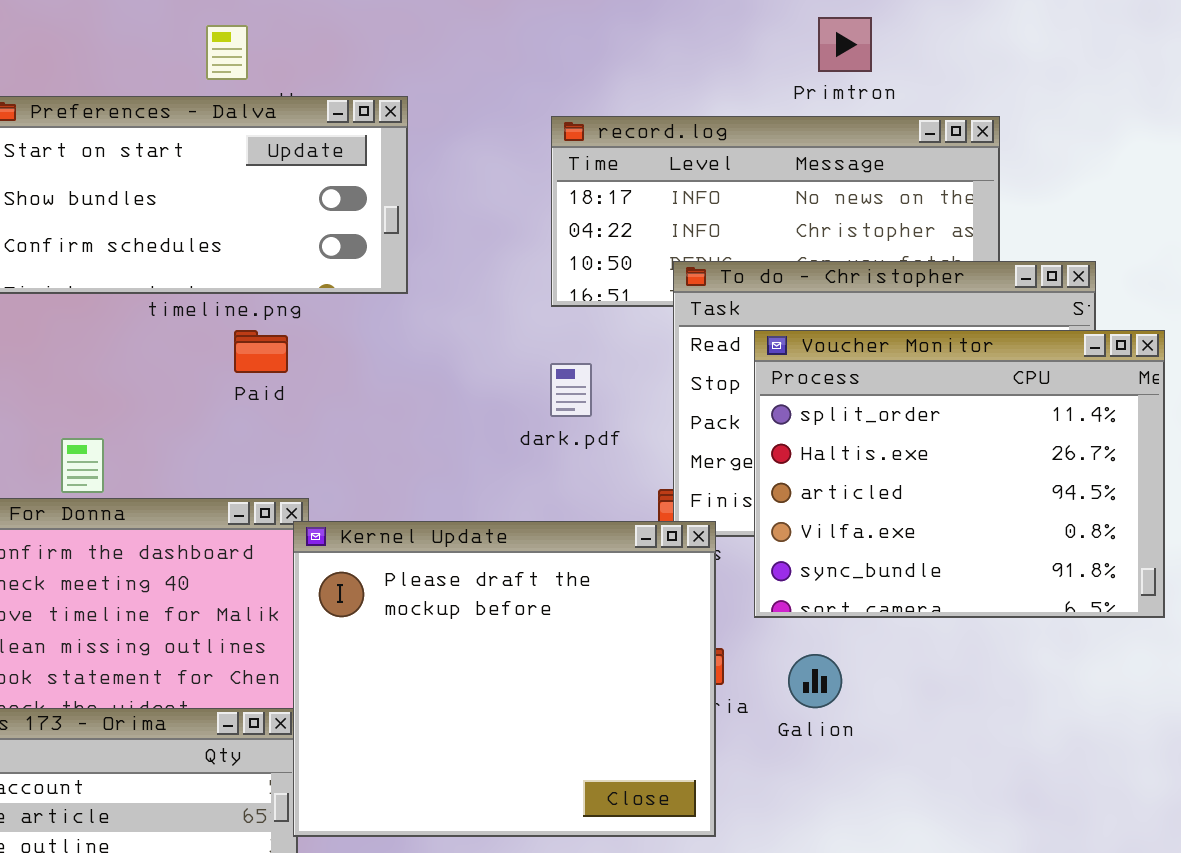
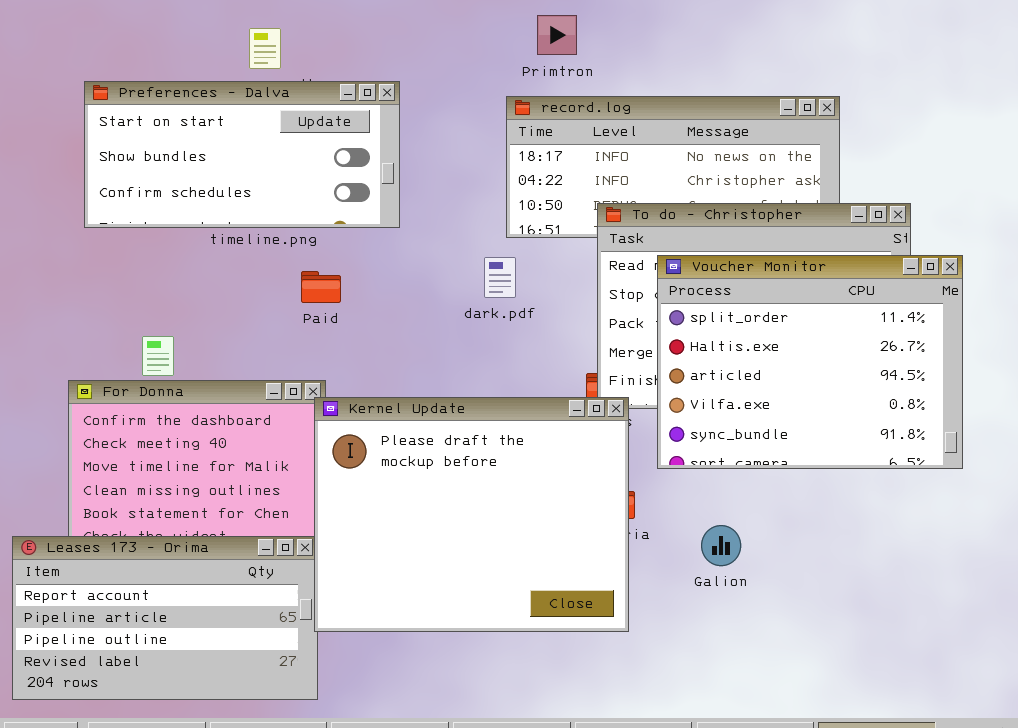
Primtron: [818,17,872,72] -> [537,15,577,55], moved
Paid: [234,330,288,373] -> [301,271,341,303], moved
dark.pdf: [550,363,592,417] -> [484,257,516,298], moved
Galion: [788,654,842,708] -> [701,525,741,566], moved

